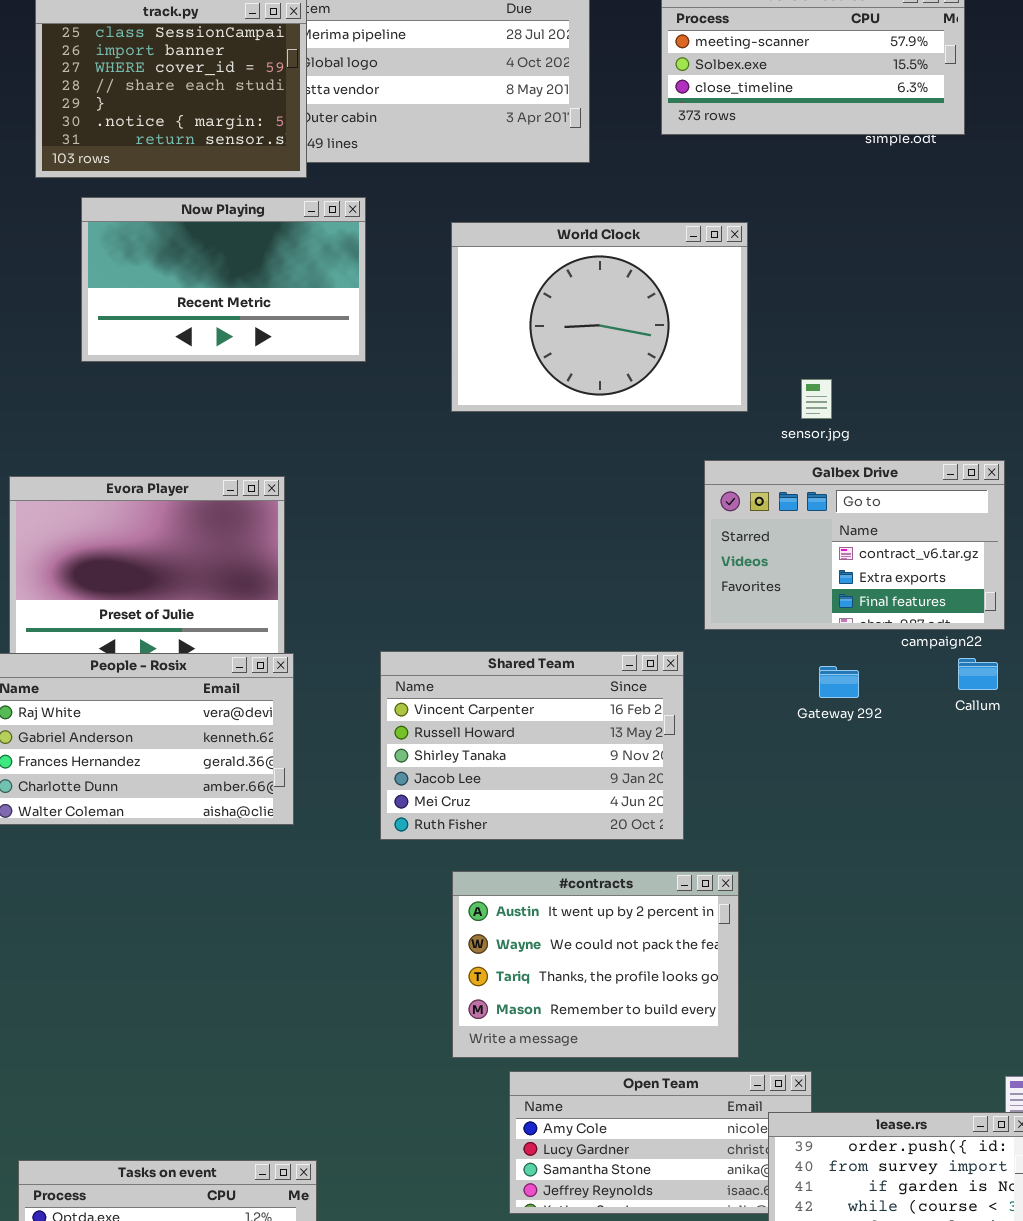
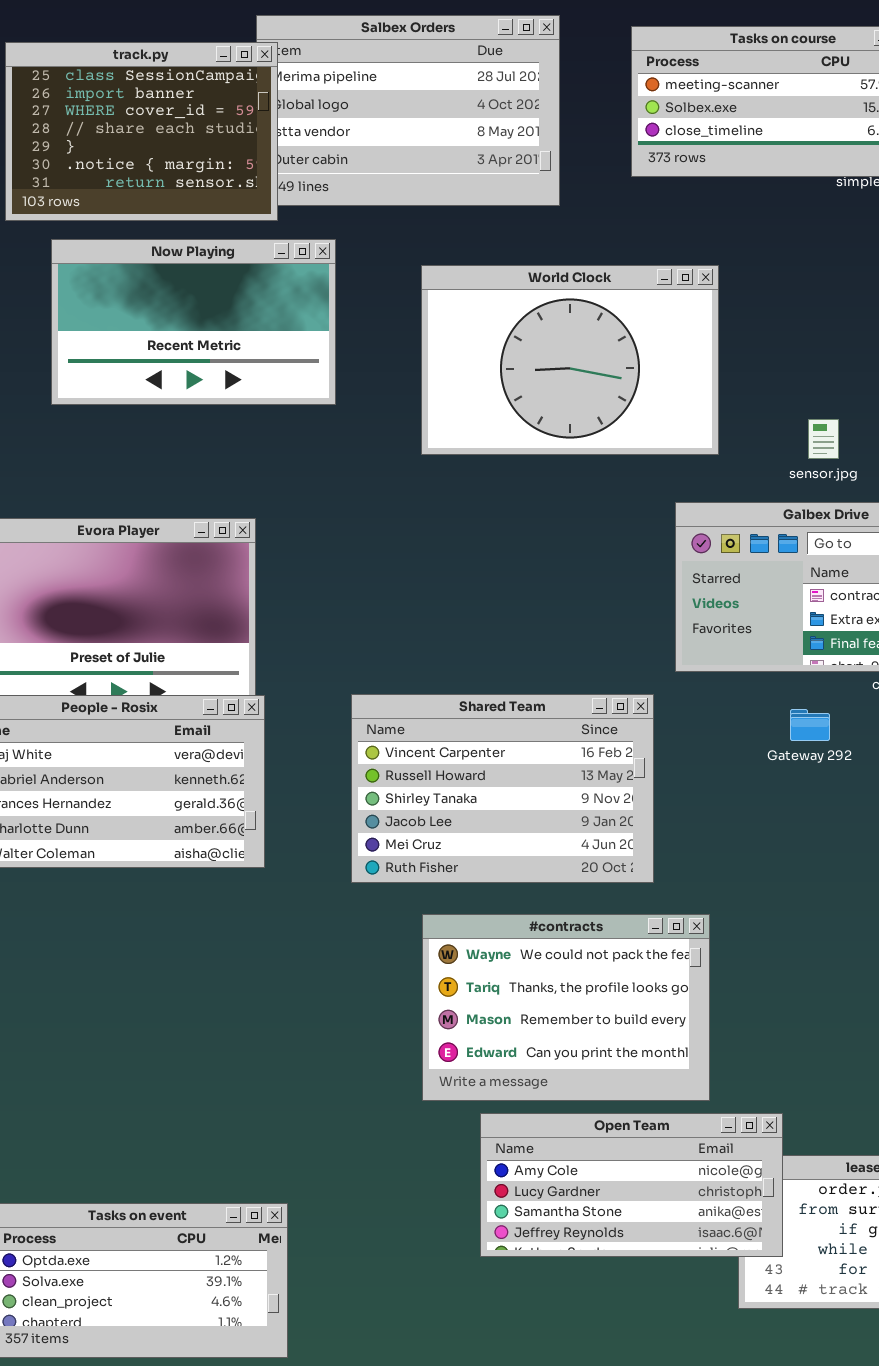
sensor.jpg: [801,379,832,419] -> [808,419,839,459], moved
#contracts: [452,871,739,1058] -> [422,914,710,1101], scrolled down 1 row
Open Team: [509,1071,812,1214] -> [480,1113,783,1257], raised

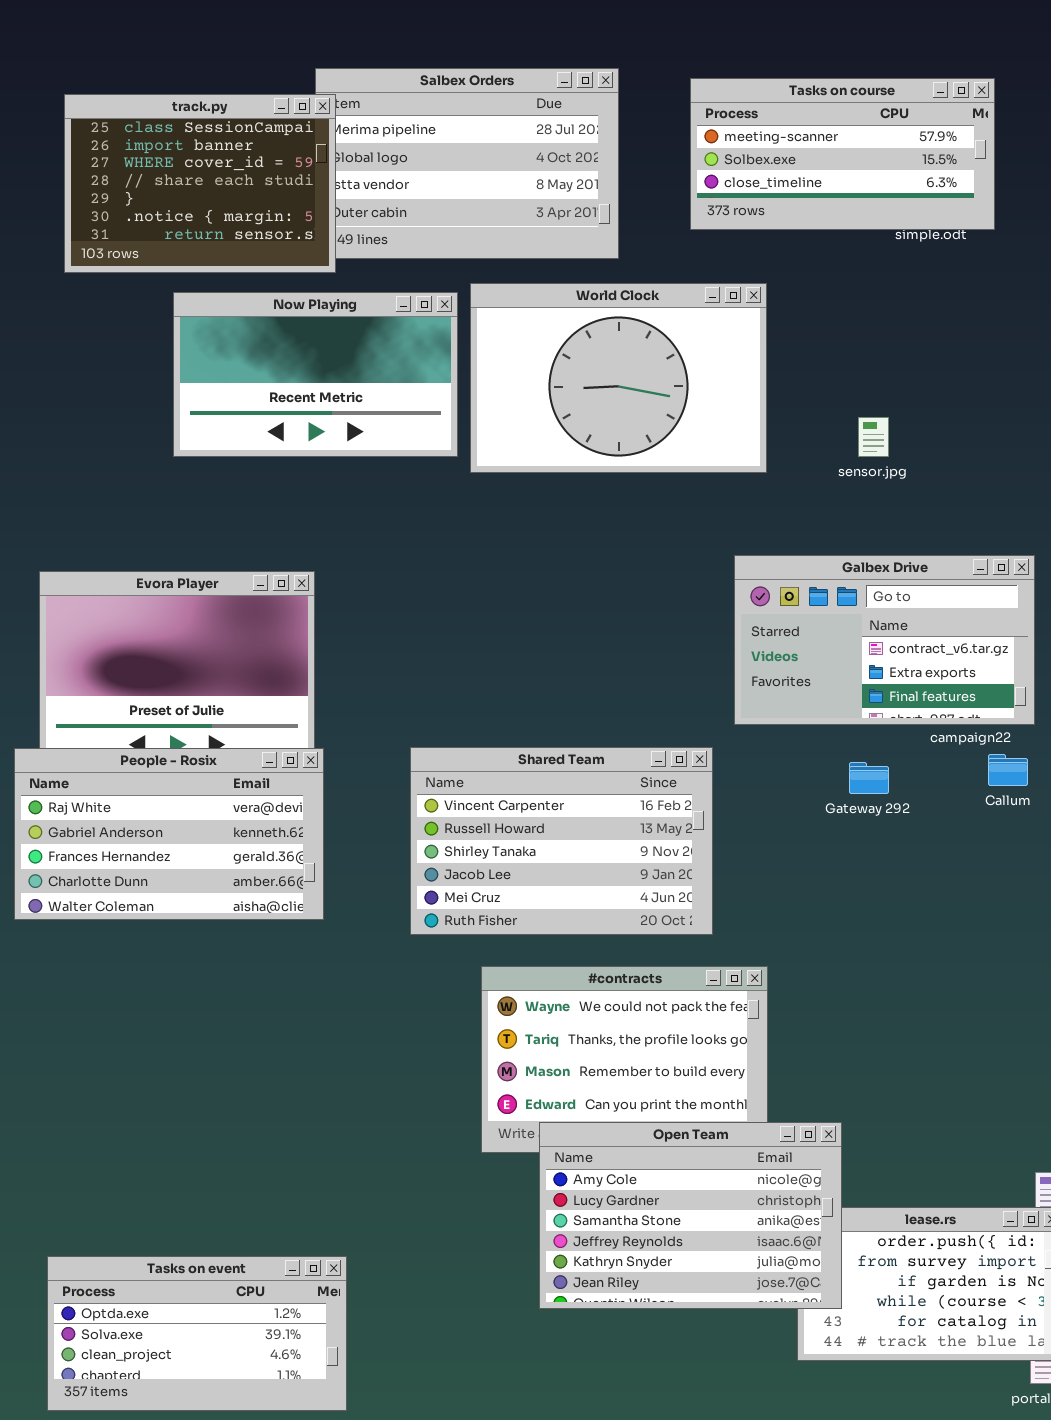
Now Playing: [51,239,336,405] -> [173,292,458,457], moved
World Clock: [421,265,719,455] -> [470,283,767,473], moved
sensor.jpg: [808,419,839,459] -> [858,417,889,457], moved
Open Team: [480,1113,783,1257] -> [539,1122,842,1309], resized

